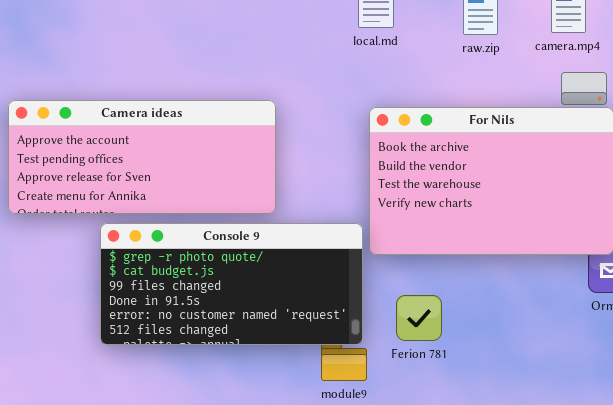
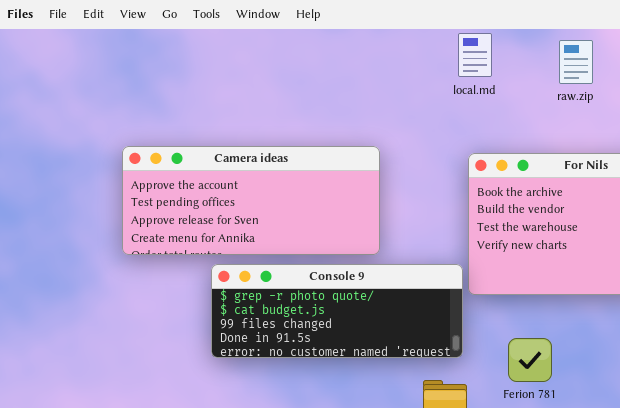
Console 9: [100,223,363,345] -> [211,264,463,358], resized
Ferion 781: [396,295,442,341] -> [508,338,552,382], moved

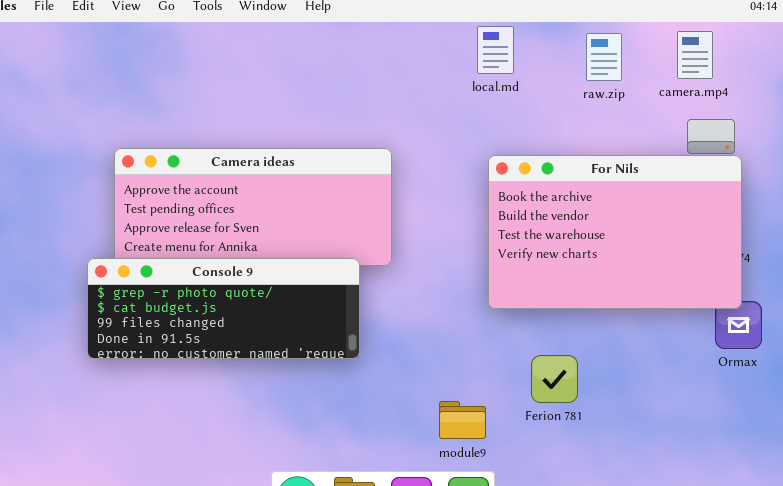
Console 9: [211,264,463,358] -> [87,258,360,359], moved

